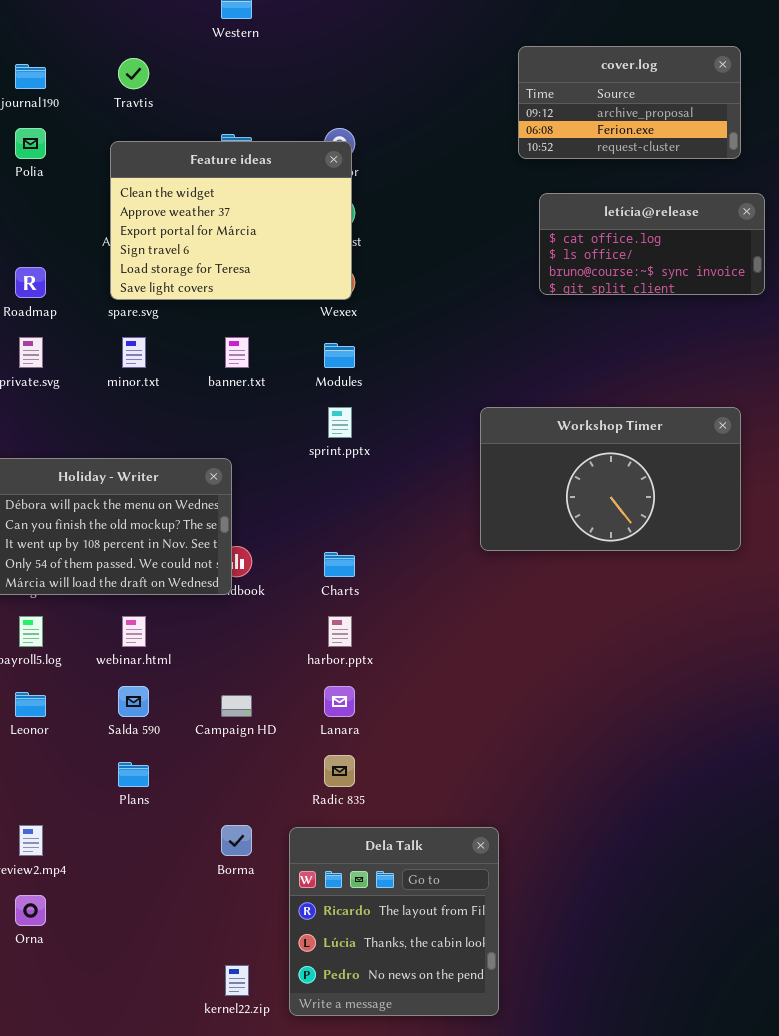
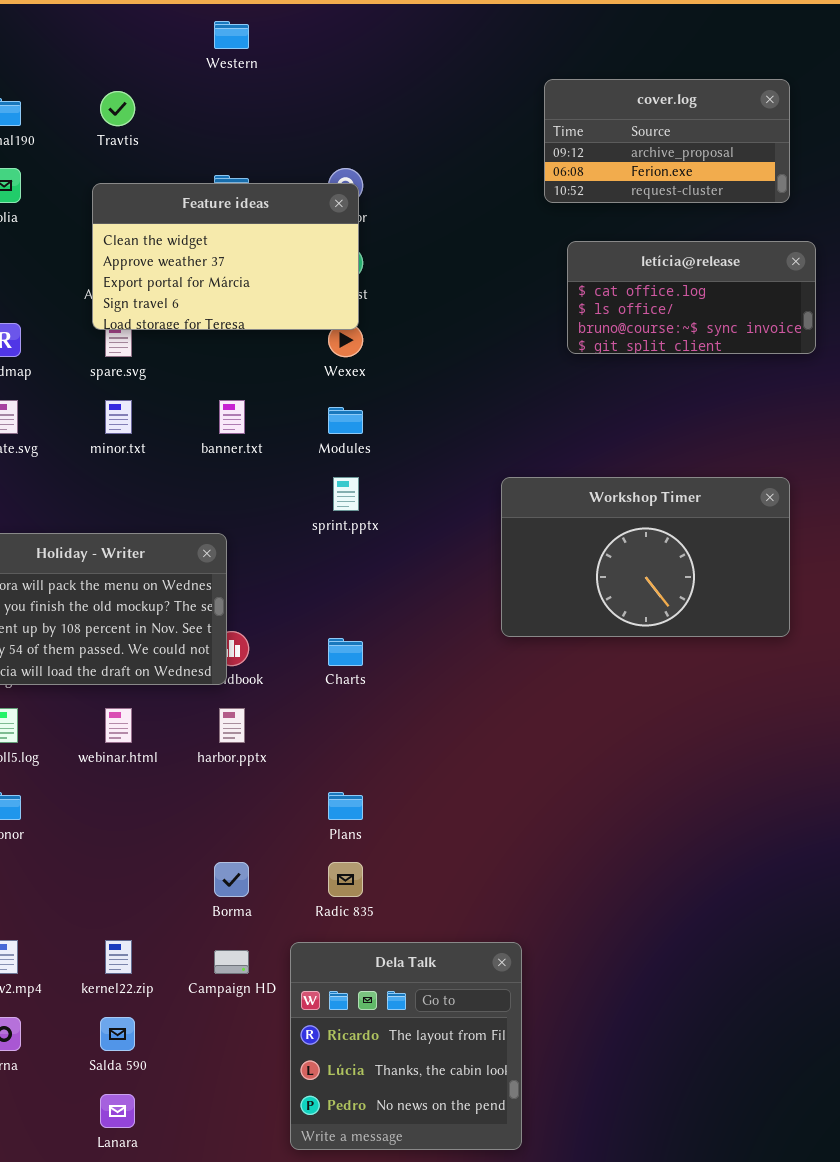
Feature ideas: [110,141,352,300] -> [92,183,359,330], resized
harbor.pptx: [328,616,352,647] -> [219,708,245,743], moved
Salda 590: [118,686,149,717] -> [100,1017,135,1051], moved
Lanara: [324,686,355,717] -> [100,1094,135,1128], moved
Campaign HD: [221,695,252,717] -> [214,950,249,974], moved
Plans: [118,762,149,787] -> [328,792,363,820], moved
Borma: [221,825,252,856] -> [214,862,249,897], moved
kernel22.zip: [225,965,249,996] -> [105,940,132,974], moved

